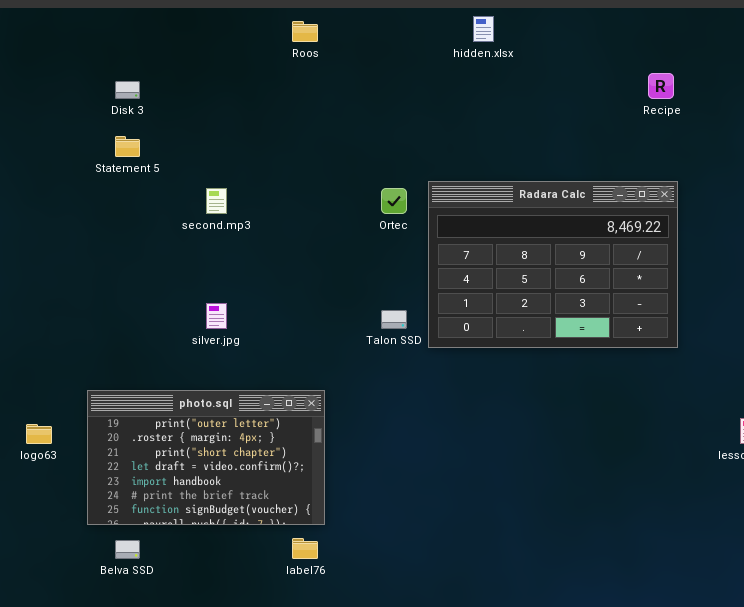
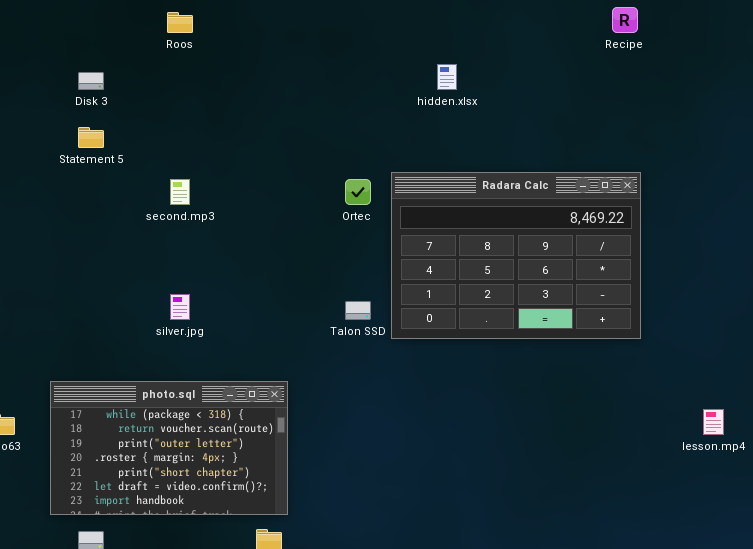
hidden.xlsx: [473,16,494,42] -> [437,64,457,90], moved
Roos: [292,21,318,42] -> [167,12,193,33], moved
Recipe: [648,73,674,99] -> [612,7,638,33], moved
photo.sql: [87,390,325,525] -> [50,381,288,515], scrolled up 2 rows

